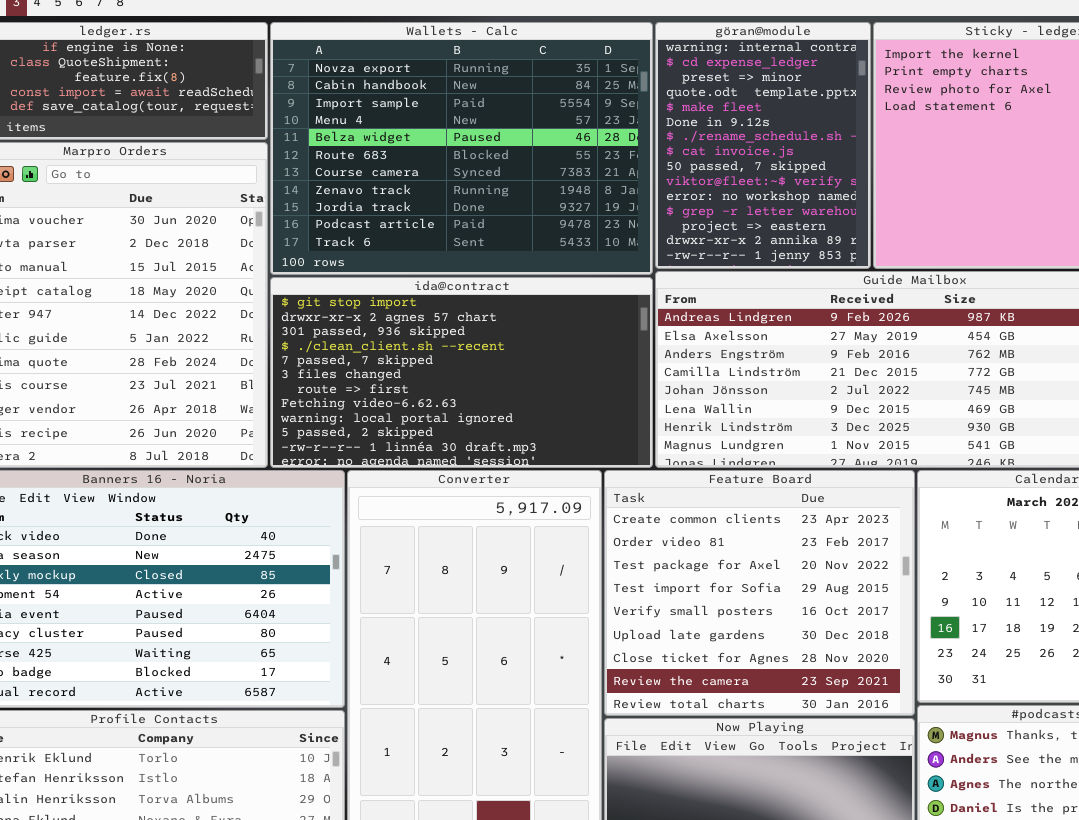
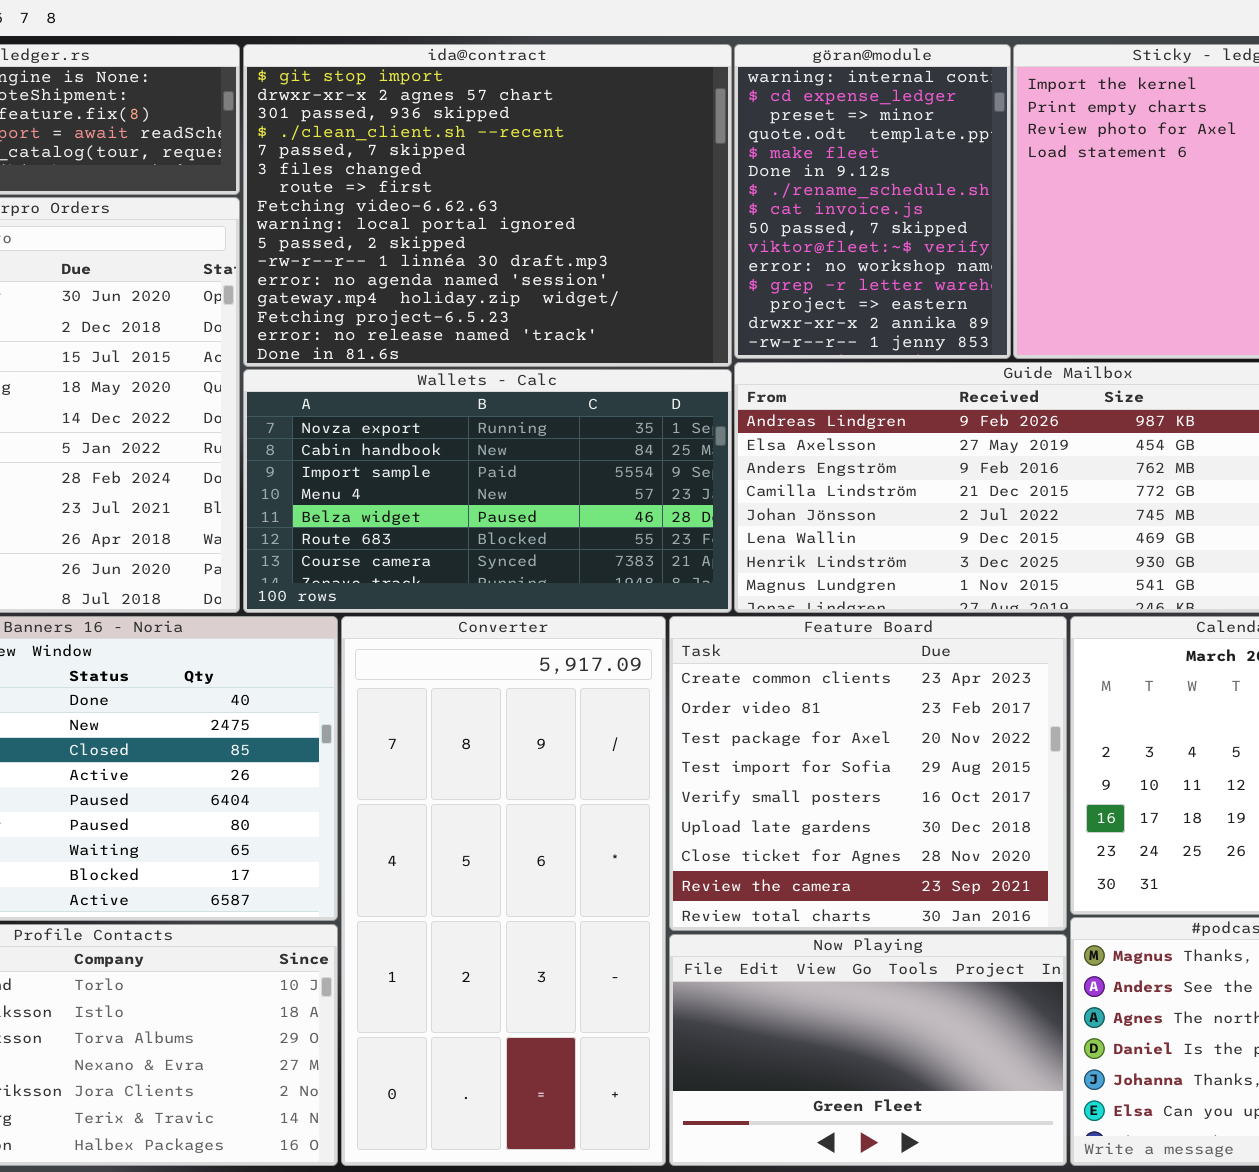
Wallets - Calc: [270,22,653,275] -> [243,369,732,613], moved, resized
ida@contract: [270,277,653,468] -> [243,44,732,367], moved, resized

